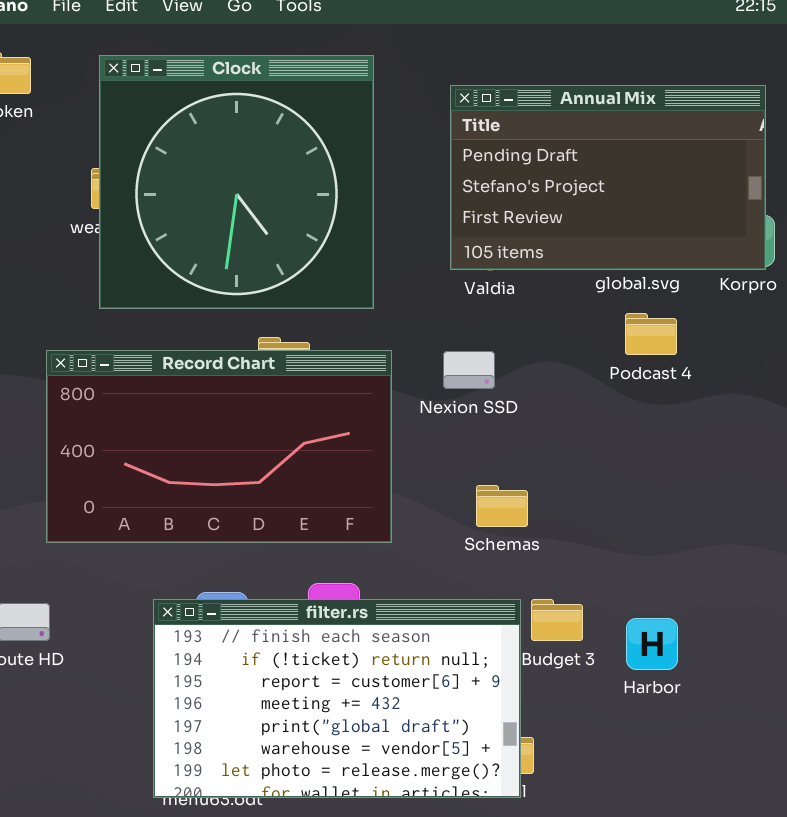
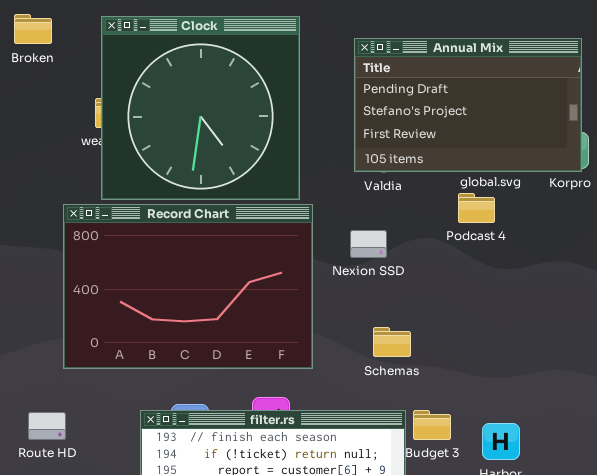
Podcast 4: [625,313,677,355] -> [458,193,495,223], moved
Record Chart: [46,350,392,543] -> [63,204,313,369], resized

